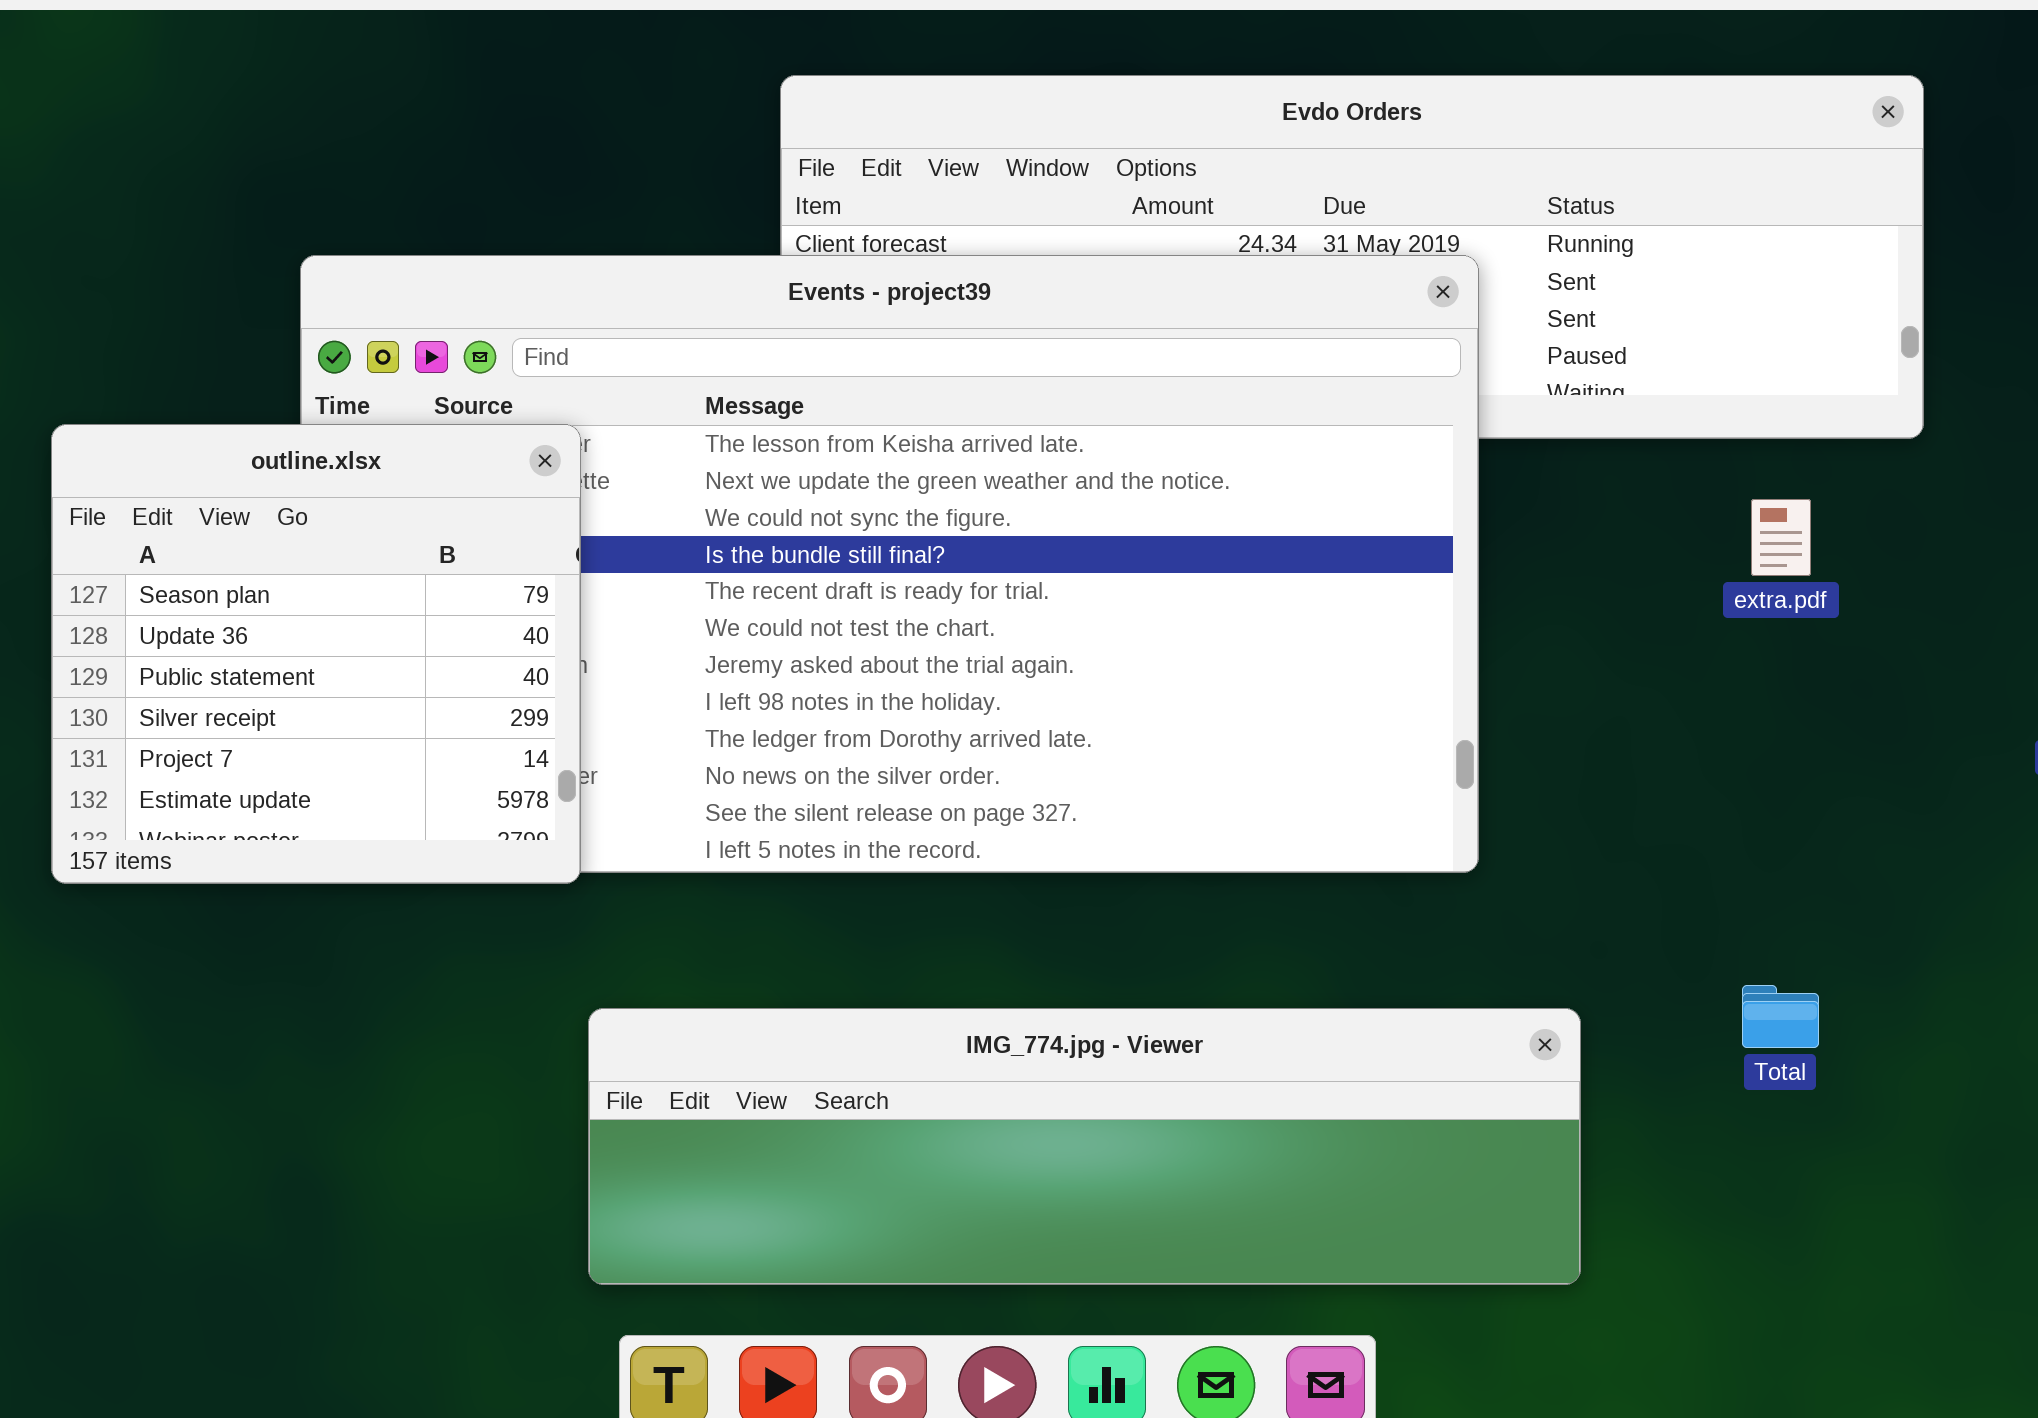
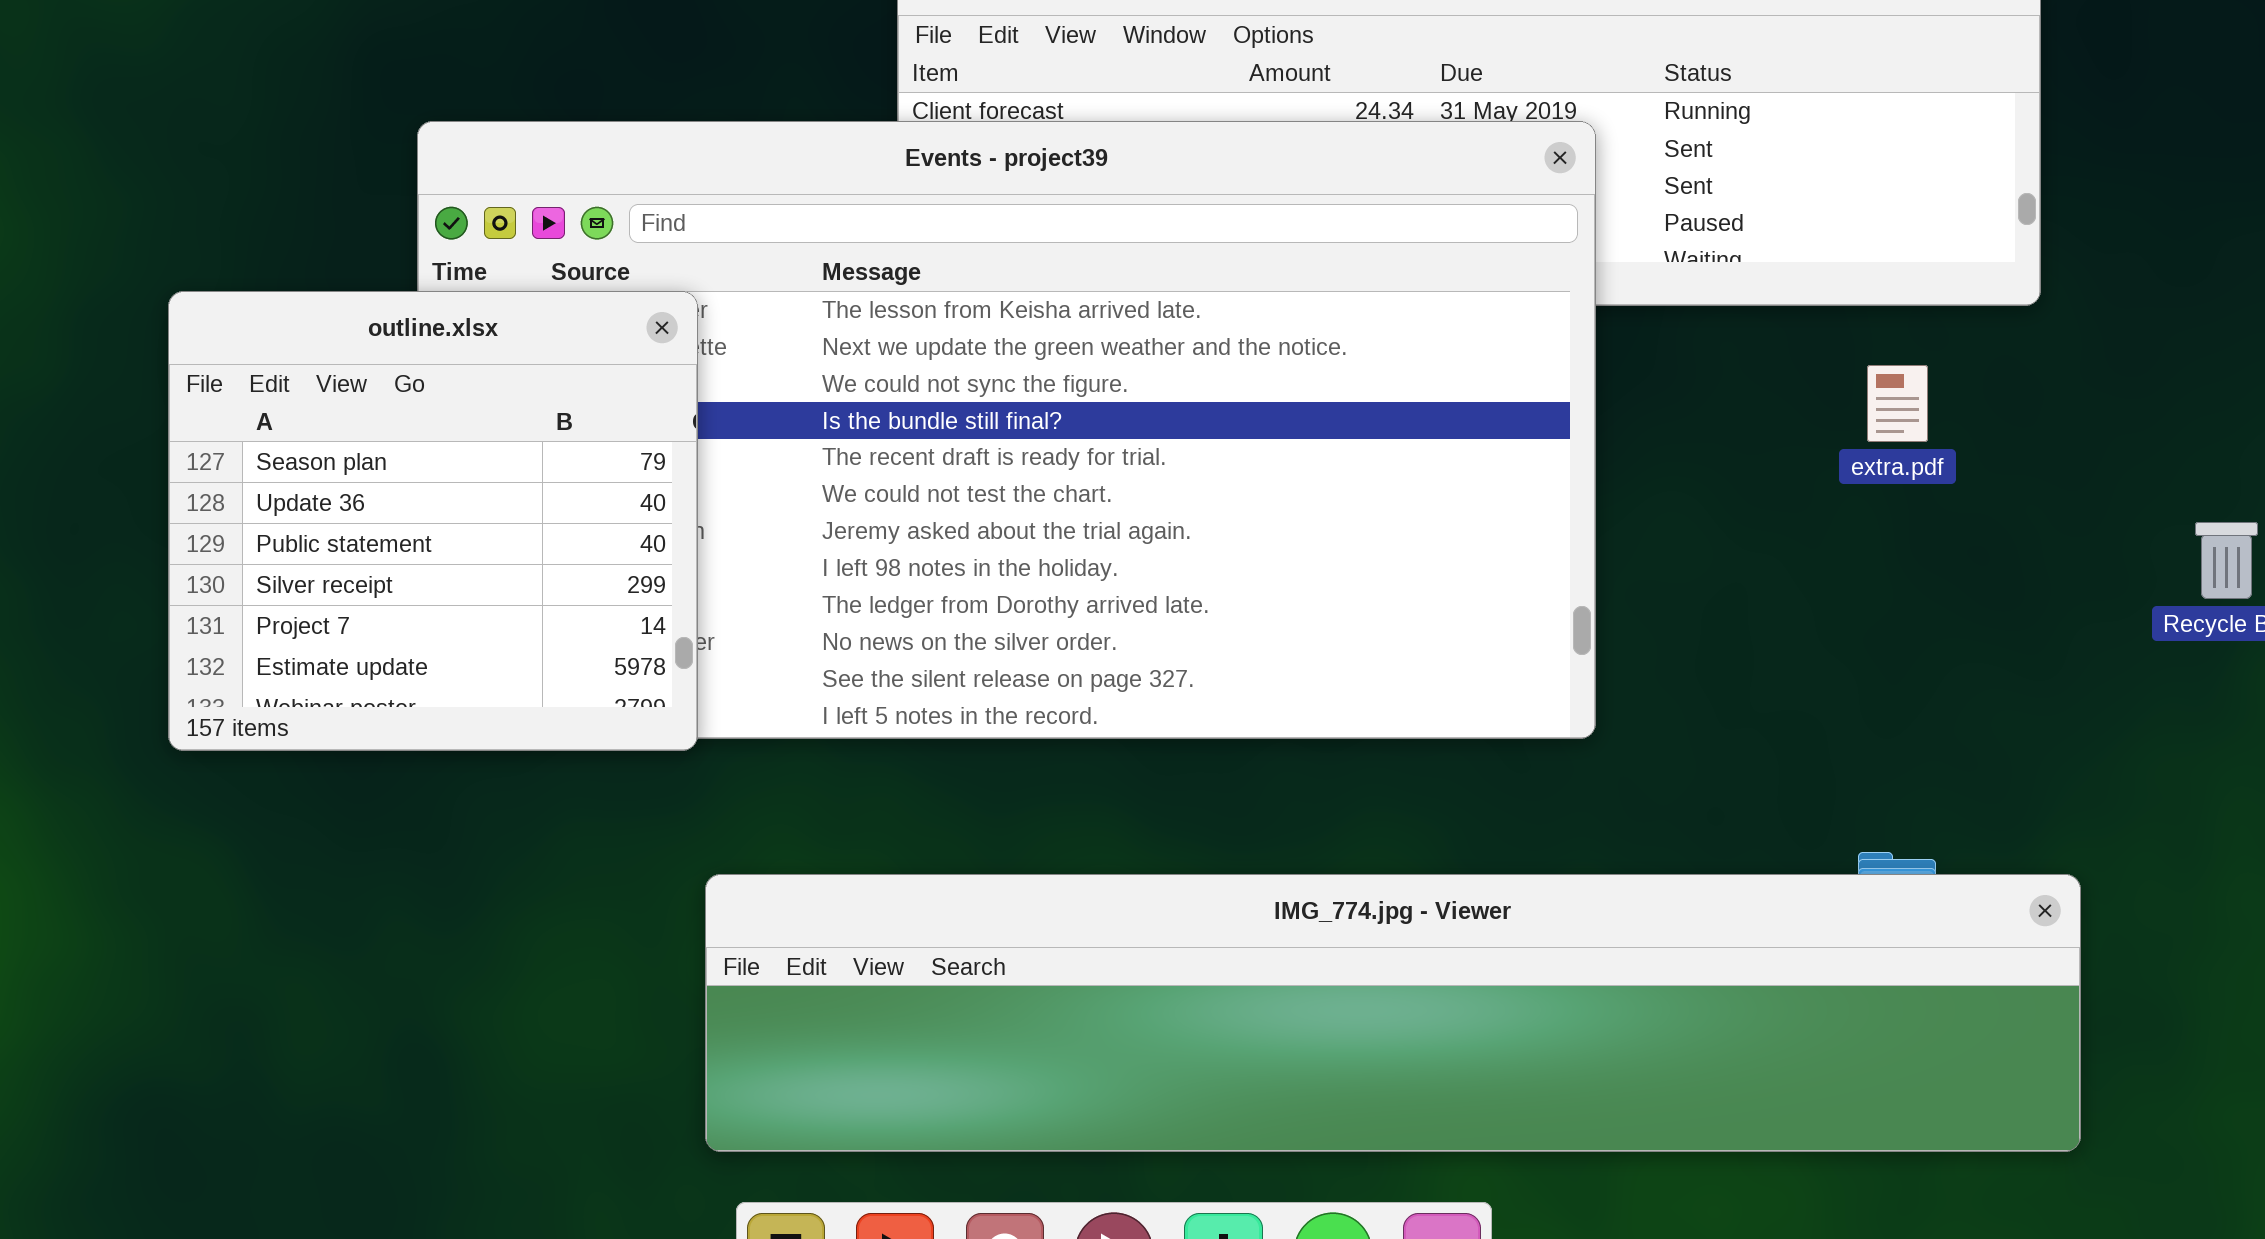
IMG_774.jpg - Viewer: [588,1008,1581,1285] -> [705,874,2081,1152], resized

